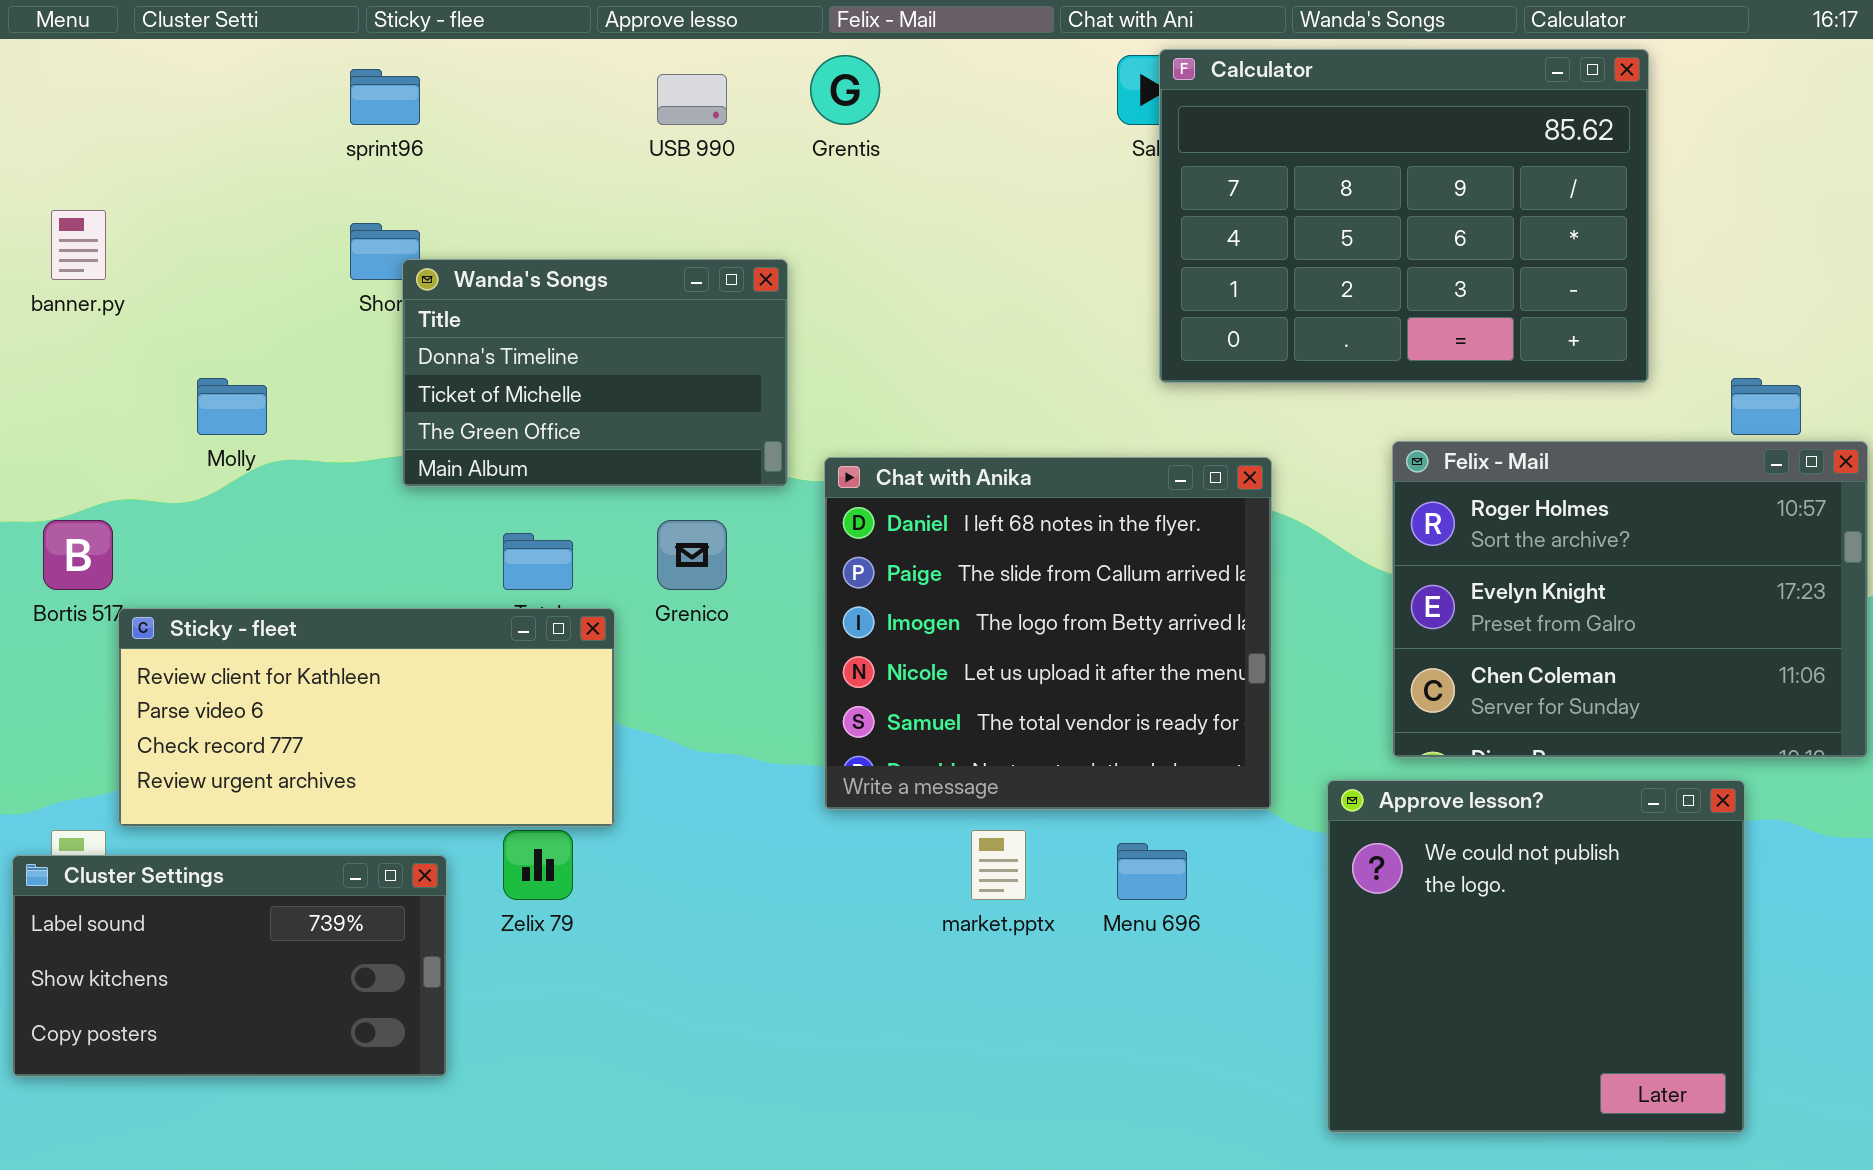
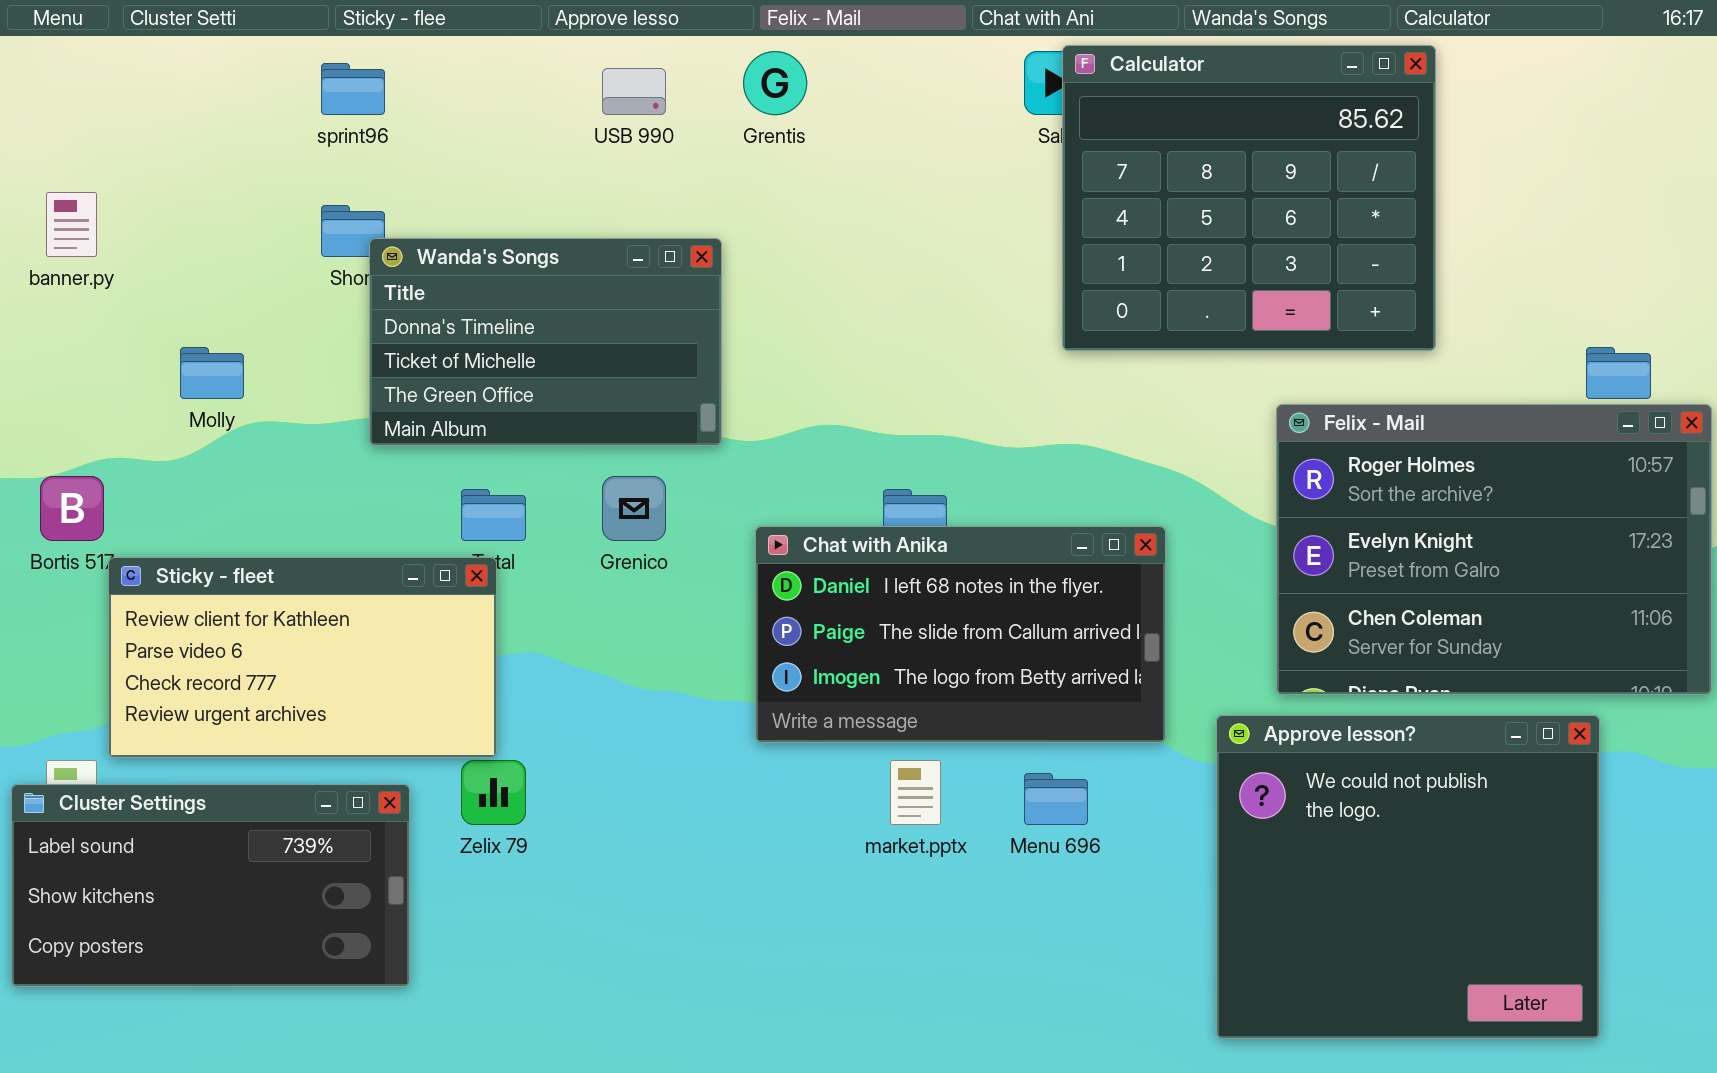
Calculator: [1159,49,1649,383] -> [1062,45,1436,351], resized
Chat with Anika: [824,457,1272,810] -> [755,526,1166,743], resized
Sticky - fleet: [118,608,615,827] -> [108,557,497,758], resized

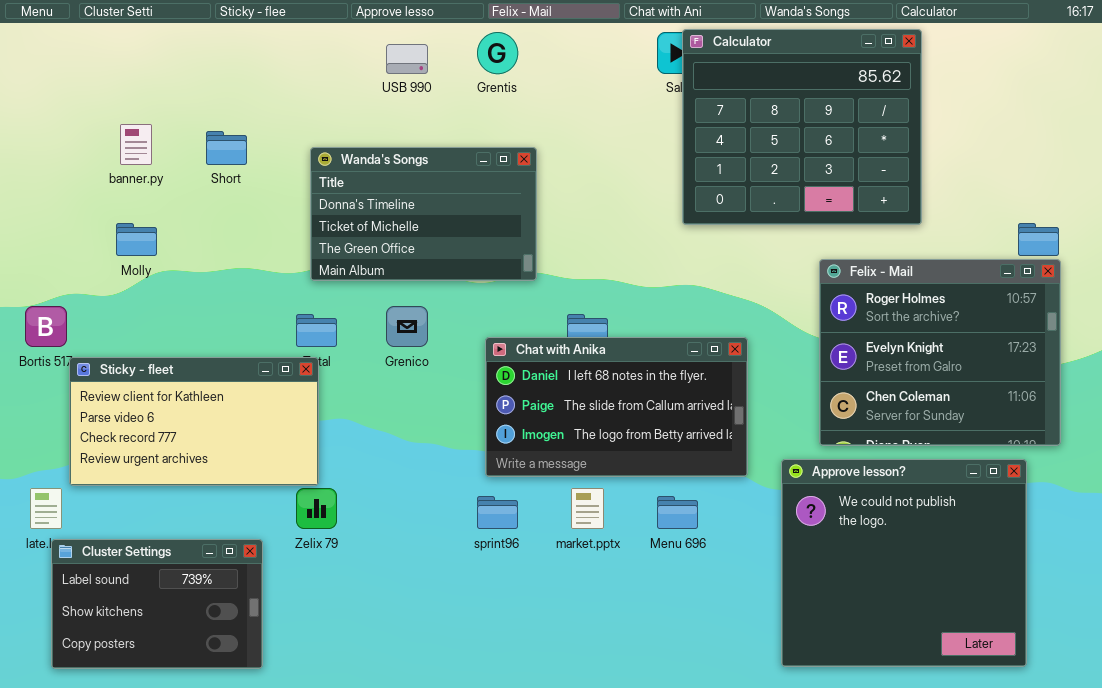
sprint96: [321,63,385,115] -> [477,496,518,529], moved
banner.py: [46,192,97,257] -> [120,124,152,165], moved
Wanda's Songs: [369,238,722,446] -> [310,147,537,281], moved
Felix - Mail: [1276,404,1712,695] -> [819,259,1061,446], resized
Cluster Settings: [11,784,410,987] -> [51,539,263,669], moved, resized

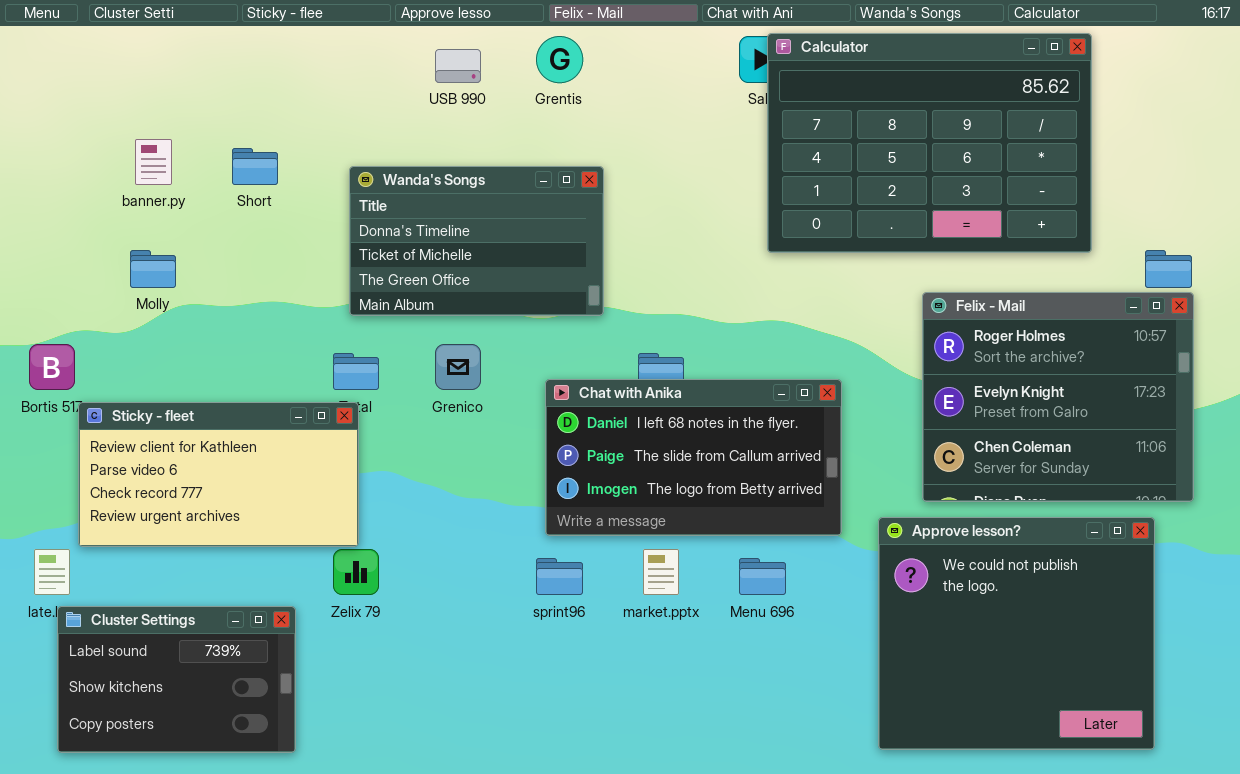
Calculator: [682,29,922,225] -> [767,33,1092,253], resized

